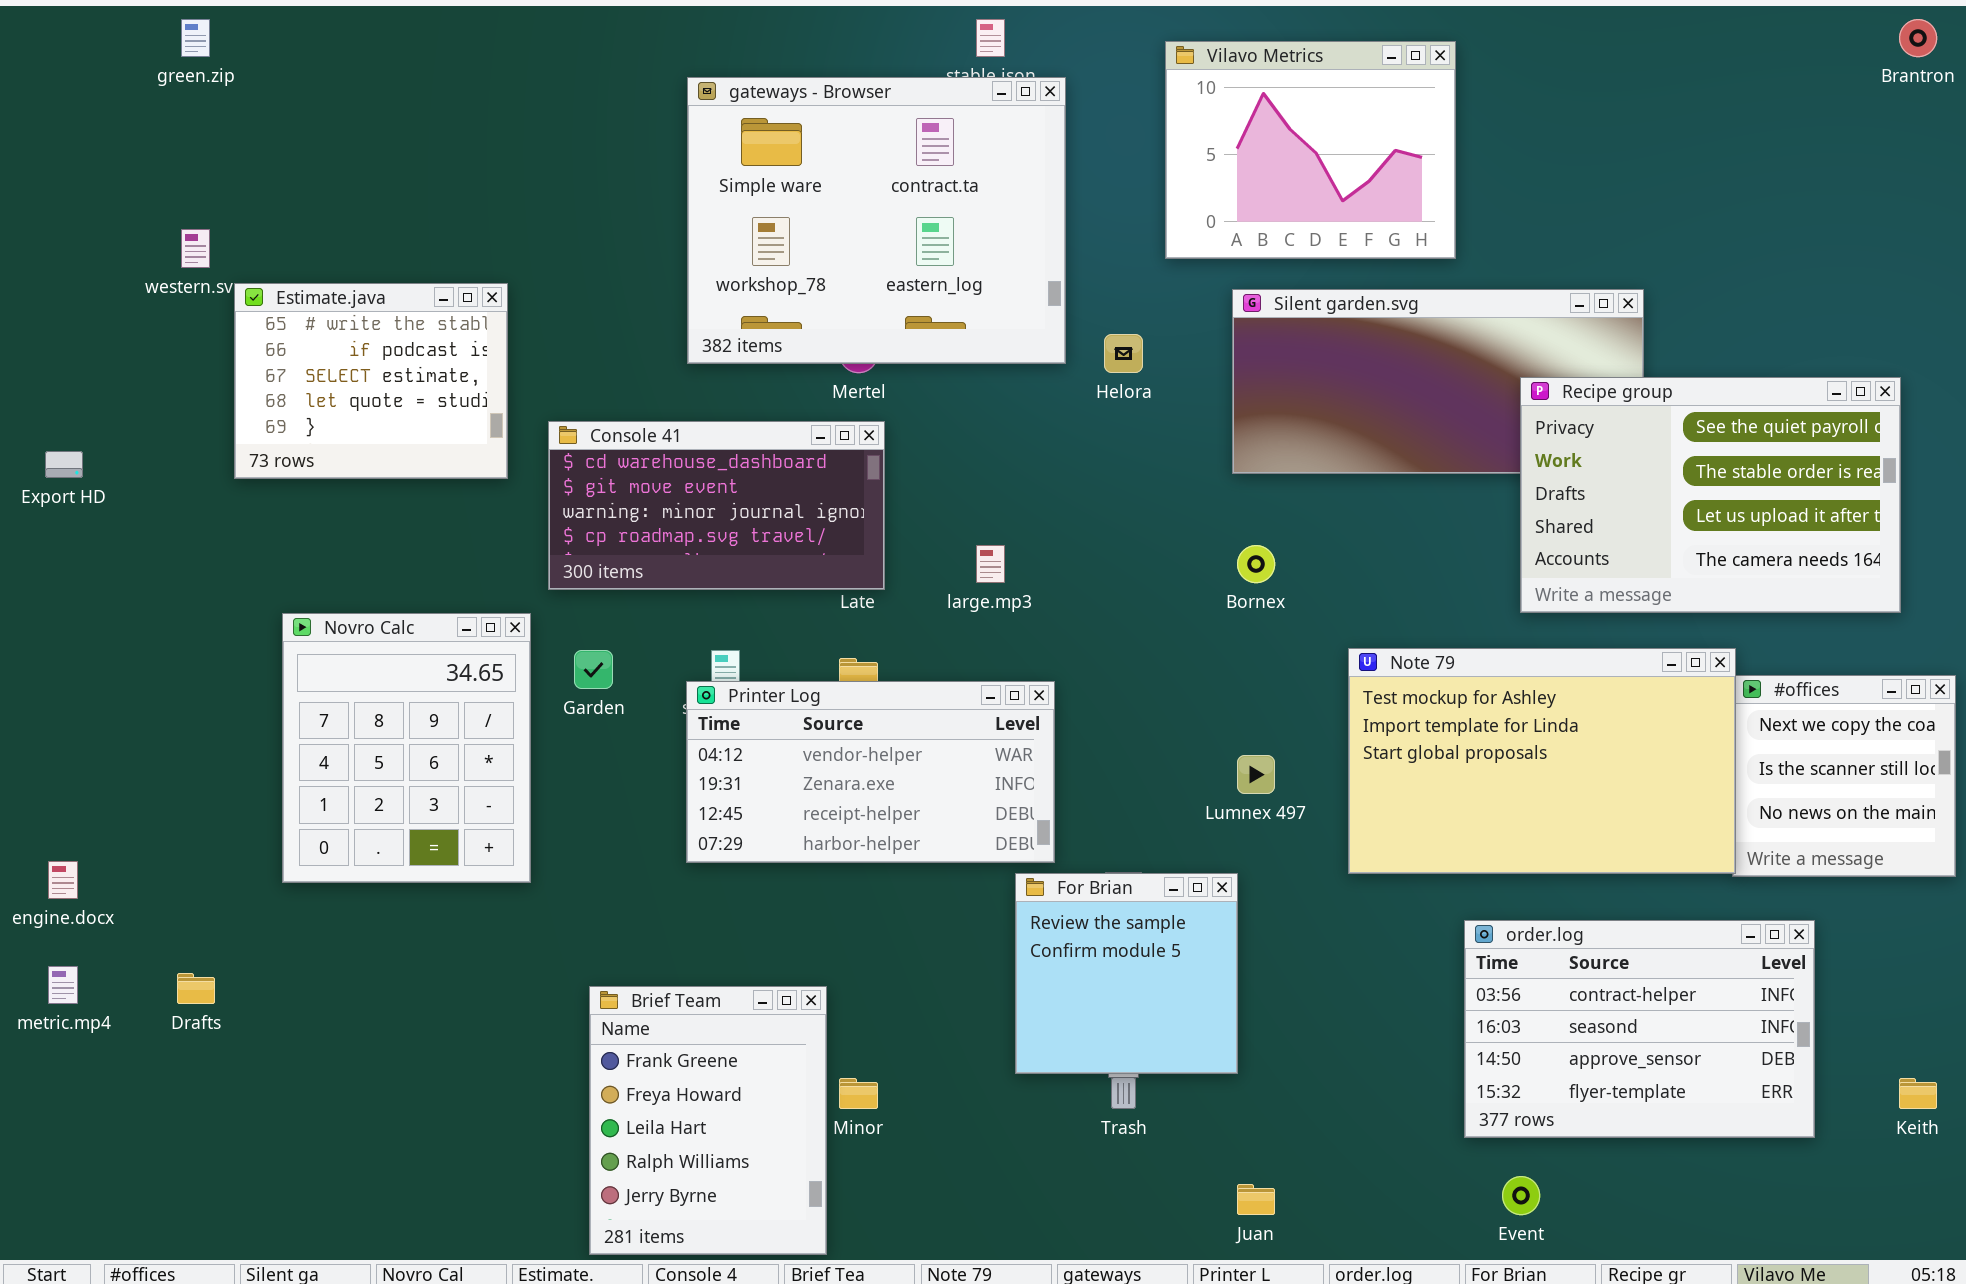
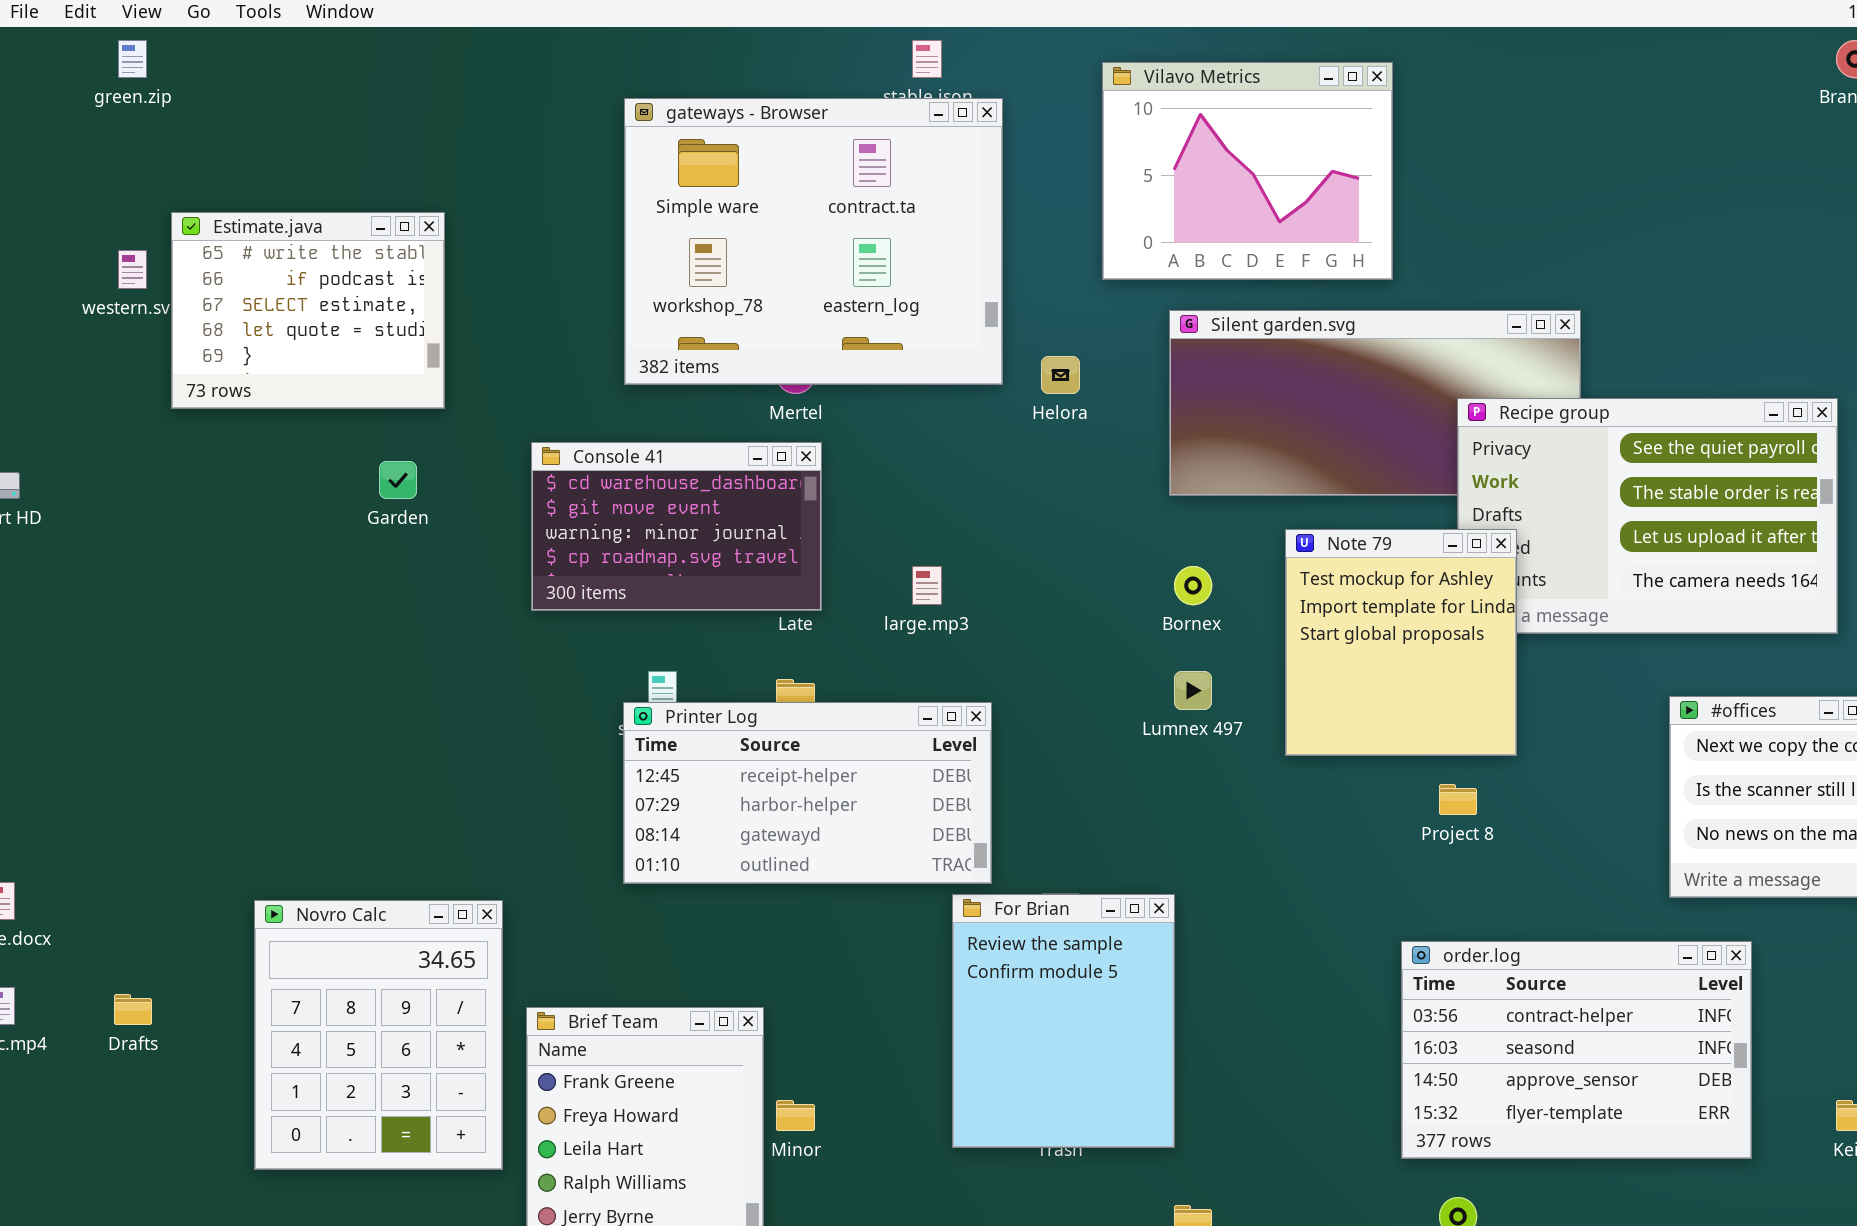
Estimate.java: [234,283,508,479] -> [171,212,445,409], moved
Console 41: [548,421,885,590] -> [531,442,822,611], resized
Novro Calc: [282,613,531,883] -> [254,900,503,1170], moved
Note 79: [1348,648,1736,874] -> [1285,529,1517,756], moved, resized
Garden: [574,650,613,689] -> [379,461,417,499], moved
Printer Log: [686,681,1055,863] -> [623,702,992,884], scrolled down 2 rows
Lumnex 497: [1237,755,1275,794] -> [1174,671,1212,710], moved
For Brian: [1015,873,1238,1074] -> [952,894,1175,1148], resized

